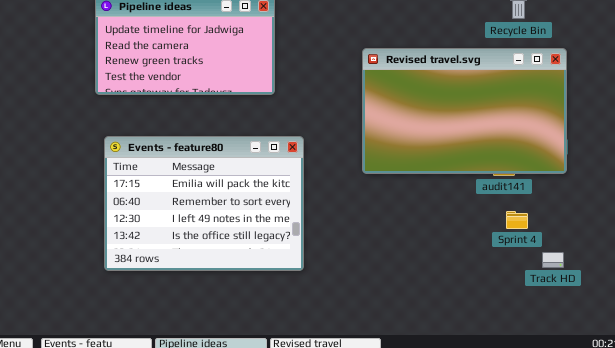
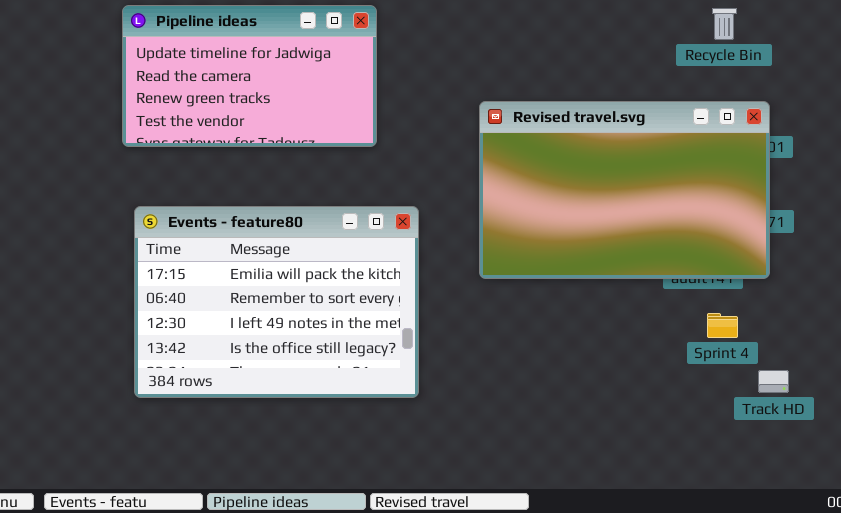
Revised travel.svg: [362,48,567,174] -> [479,101,770,279], moved

